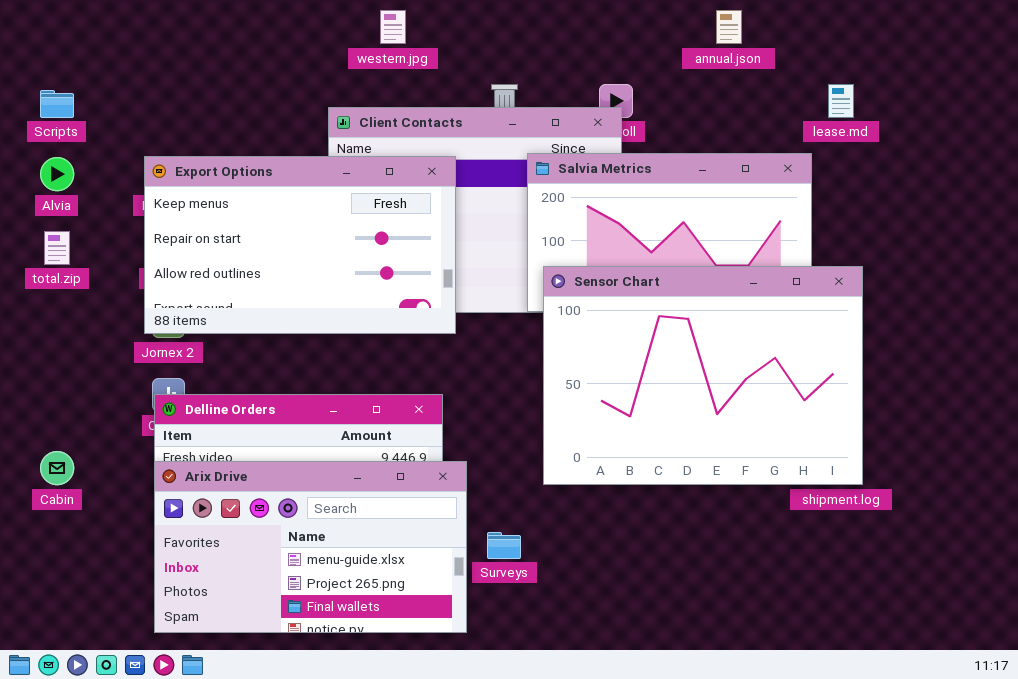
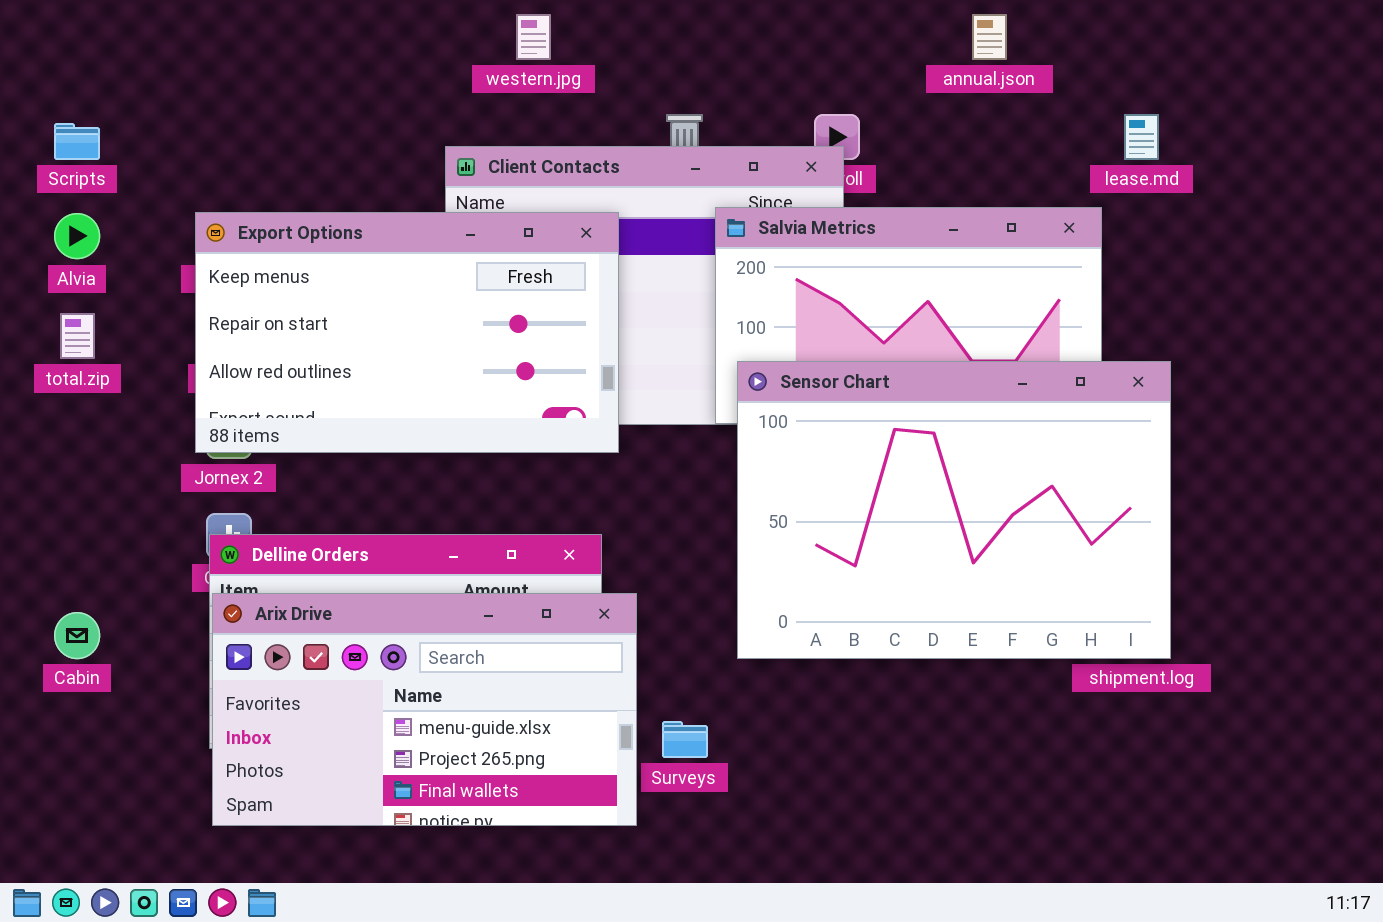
Arix Drive: [154,461,467,633] -> [212,593,637,826], moved

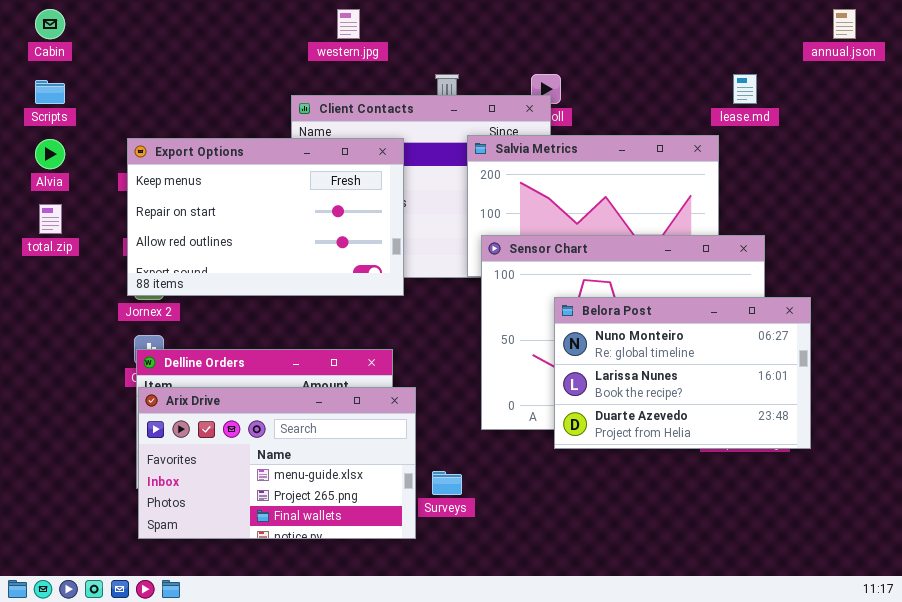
annual.json: [972,14,1007,60] -> [833,9,856,39], moved
Belora Post: none -> [554,297,811,449], opened
Cabin: [54,612,100,659] -> [35,9,65,39], moved

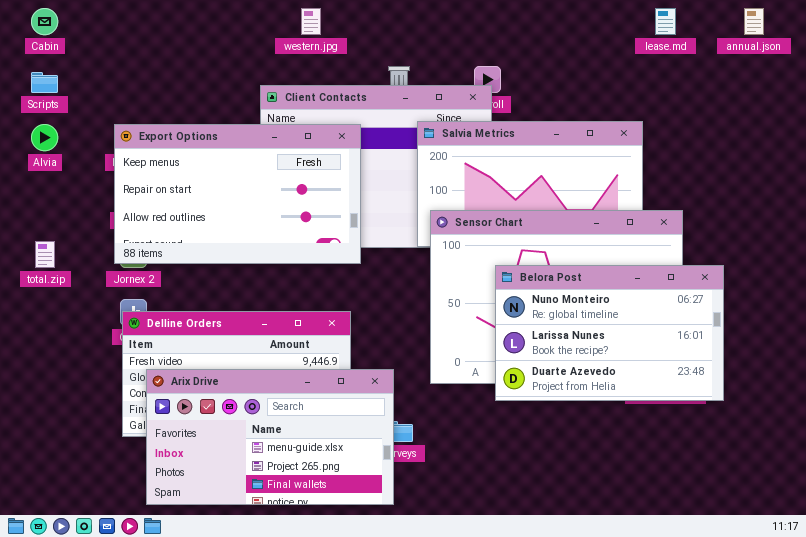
lease.md: [733,74,757,104] -> [655,8,676,35], moved
total.zip: [39,204,62,234] -> [35,241,55,268], moved
Arix Drive: [138,387,416,539] -> [146,369,394,505], moved

